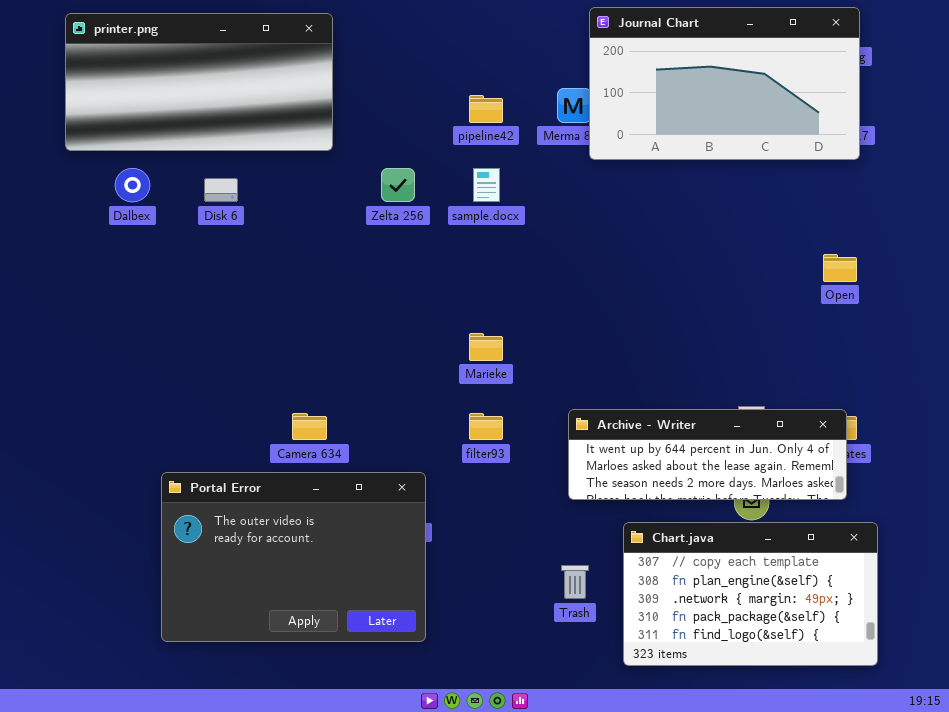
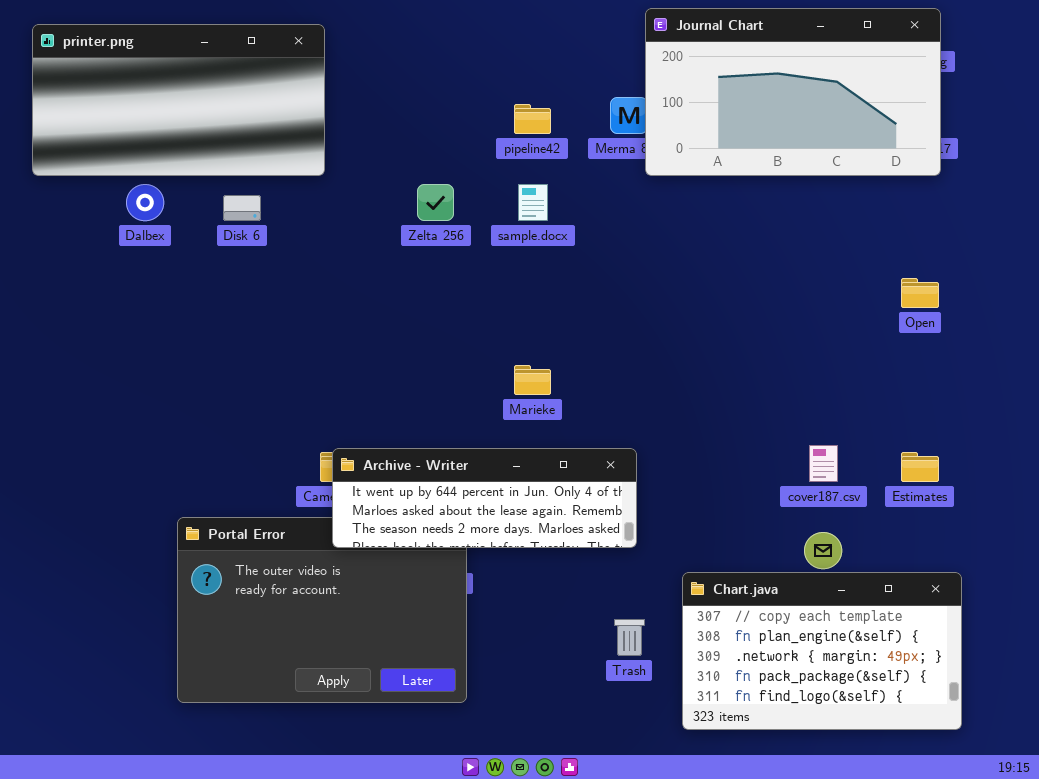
printer.png: [65,13,333,151] -> [32,24,325,176], moved
Archive - Writer: [568,409,847,500] -> [332,448,637,548], moved

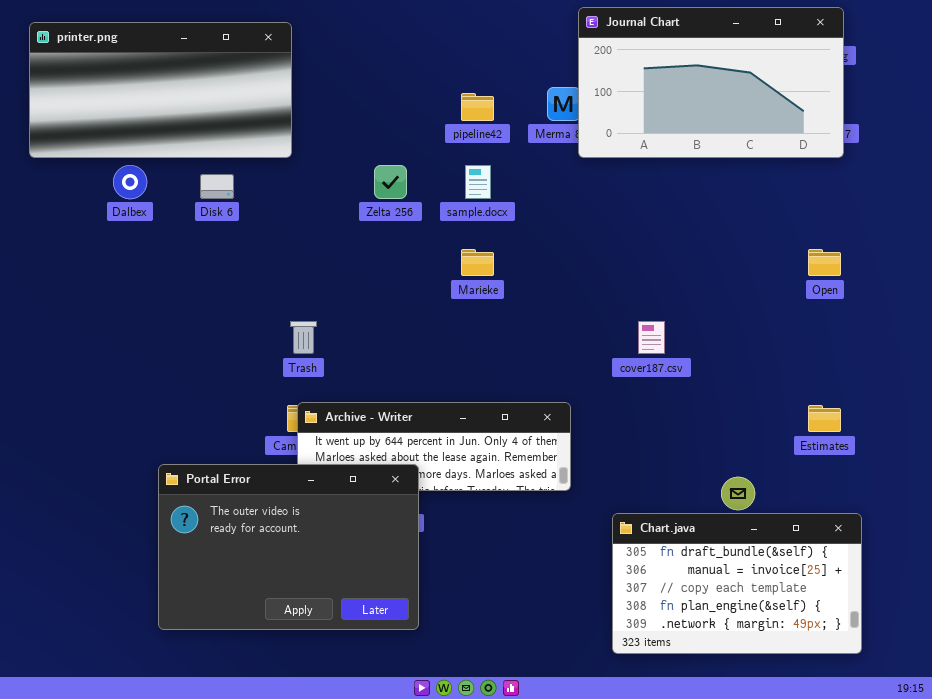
Marieke: [514,365,551,395] -> [461,249,494,276], moved
cover187.csv: [809,445,838,482] -> [638,321,665,354], moved
Portal Error: [177,517,467,703] -> [158,464,419,630], raised
Chart.java: [682,572,962,730] -> [612,513,862,654], scrolled up 2 rows
Trash: [614,619,645,656] -> [290,321,317,354], moved

